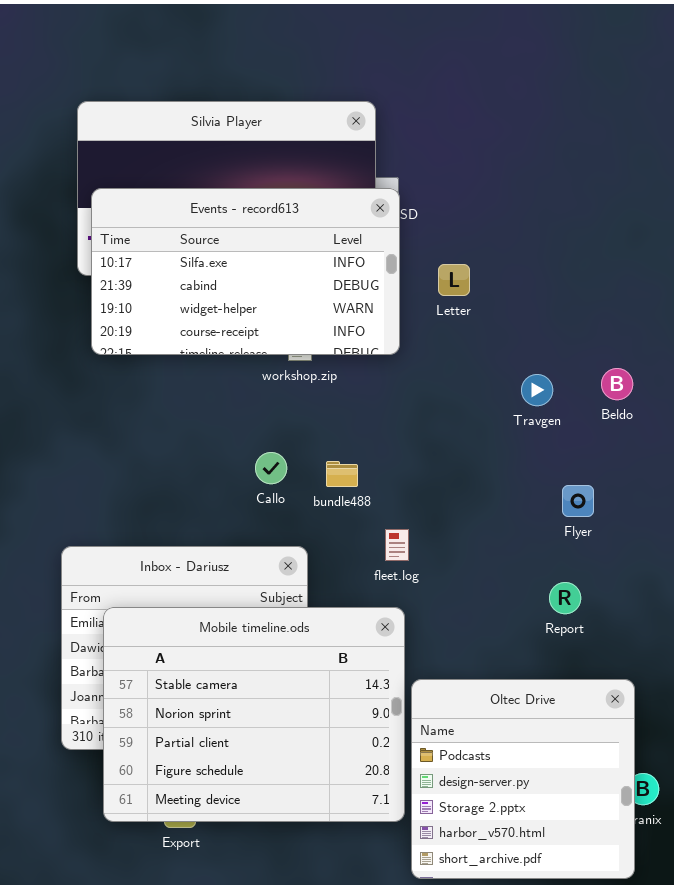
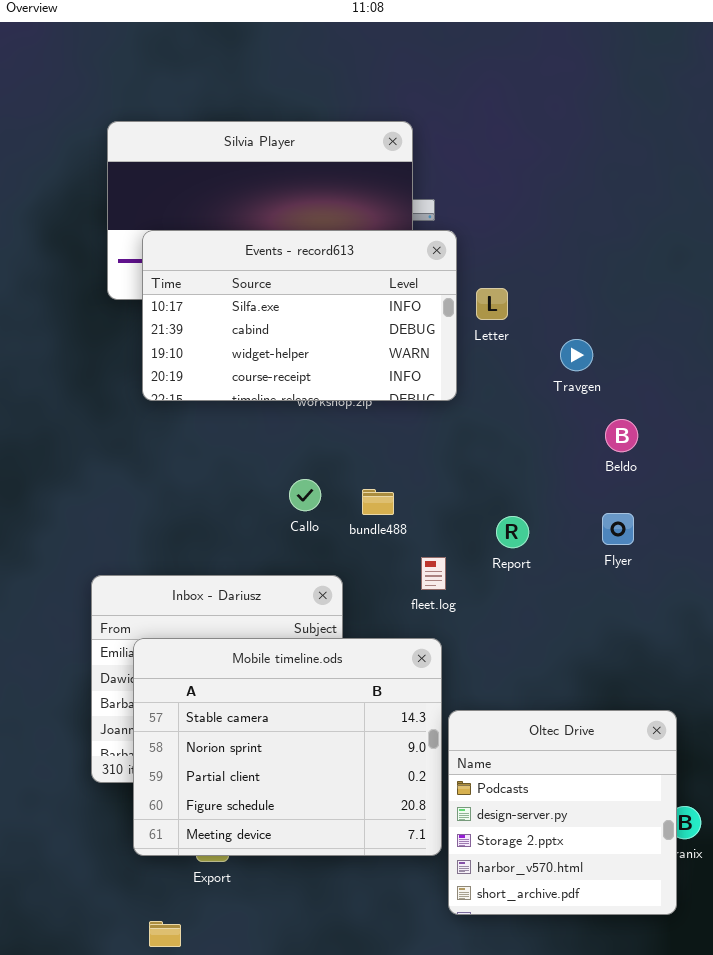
Events - record613: [91,188,400,355] -> [142,230,457,401], moved
Beldo: [601,368,633,400] -> [605,419,638,452], moved
Travgen: [521,374,553,406] -> [560,339,593,371], moved
Report: [549,582,581,614] -> [496,516,529,548], moved

